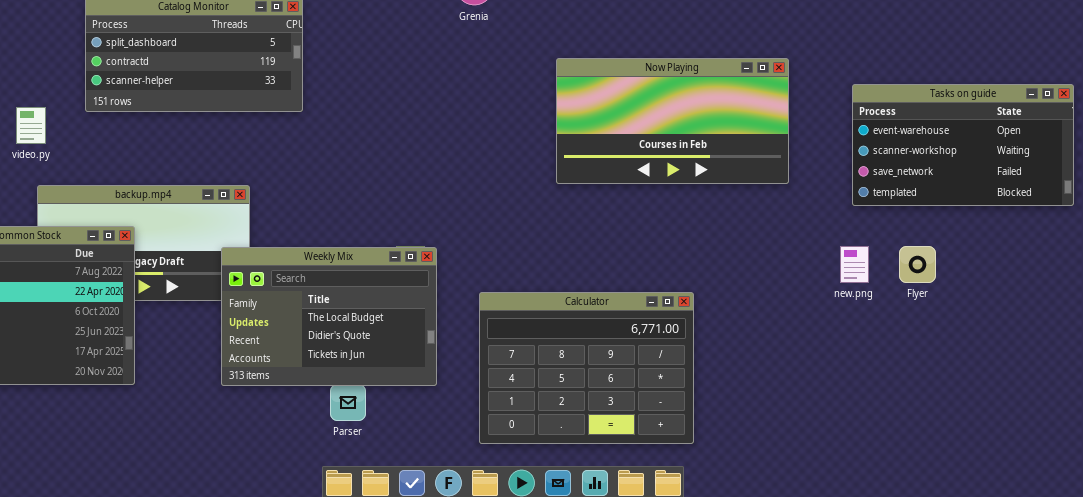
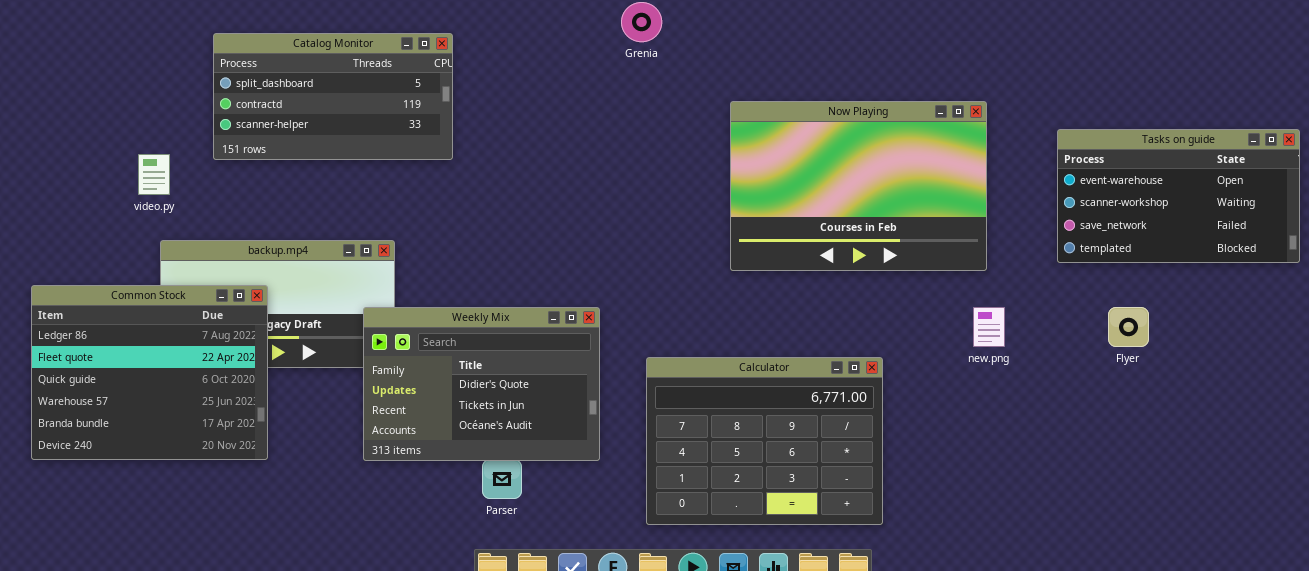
Now Playing: [556,58,789,184] -> [730,101,987,271], resized
new.png: [840,246,869,283] -> [973,307,1005,347], moved
Weekly Mix: [221,247,437,386] -> [363,307,600,461], scrolled down 1 row

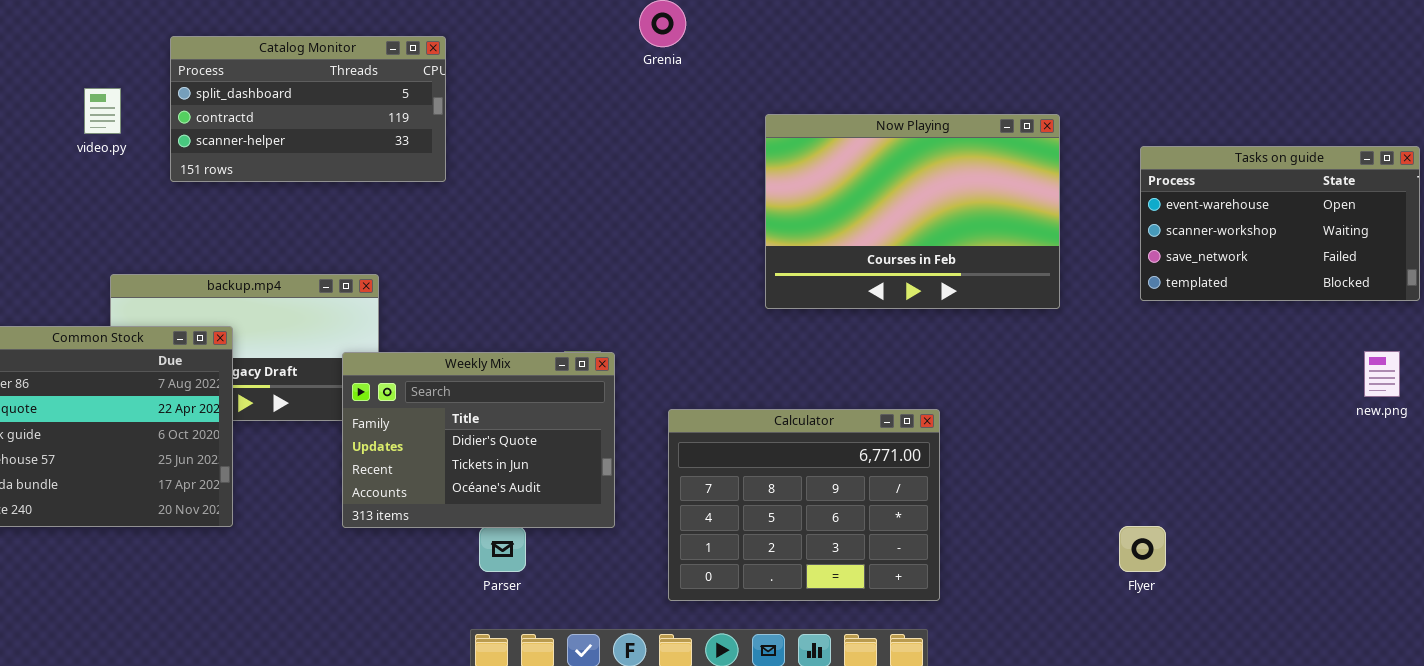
video.py: [138,154,170,195] -> [84,88,121,134], moved
new.png: [973,307,1005,347] -> [1364,351,1400,397], moved
Flyer: [1108,307,1149,347] -> [1119,526,1166,572], moved

